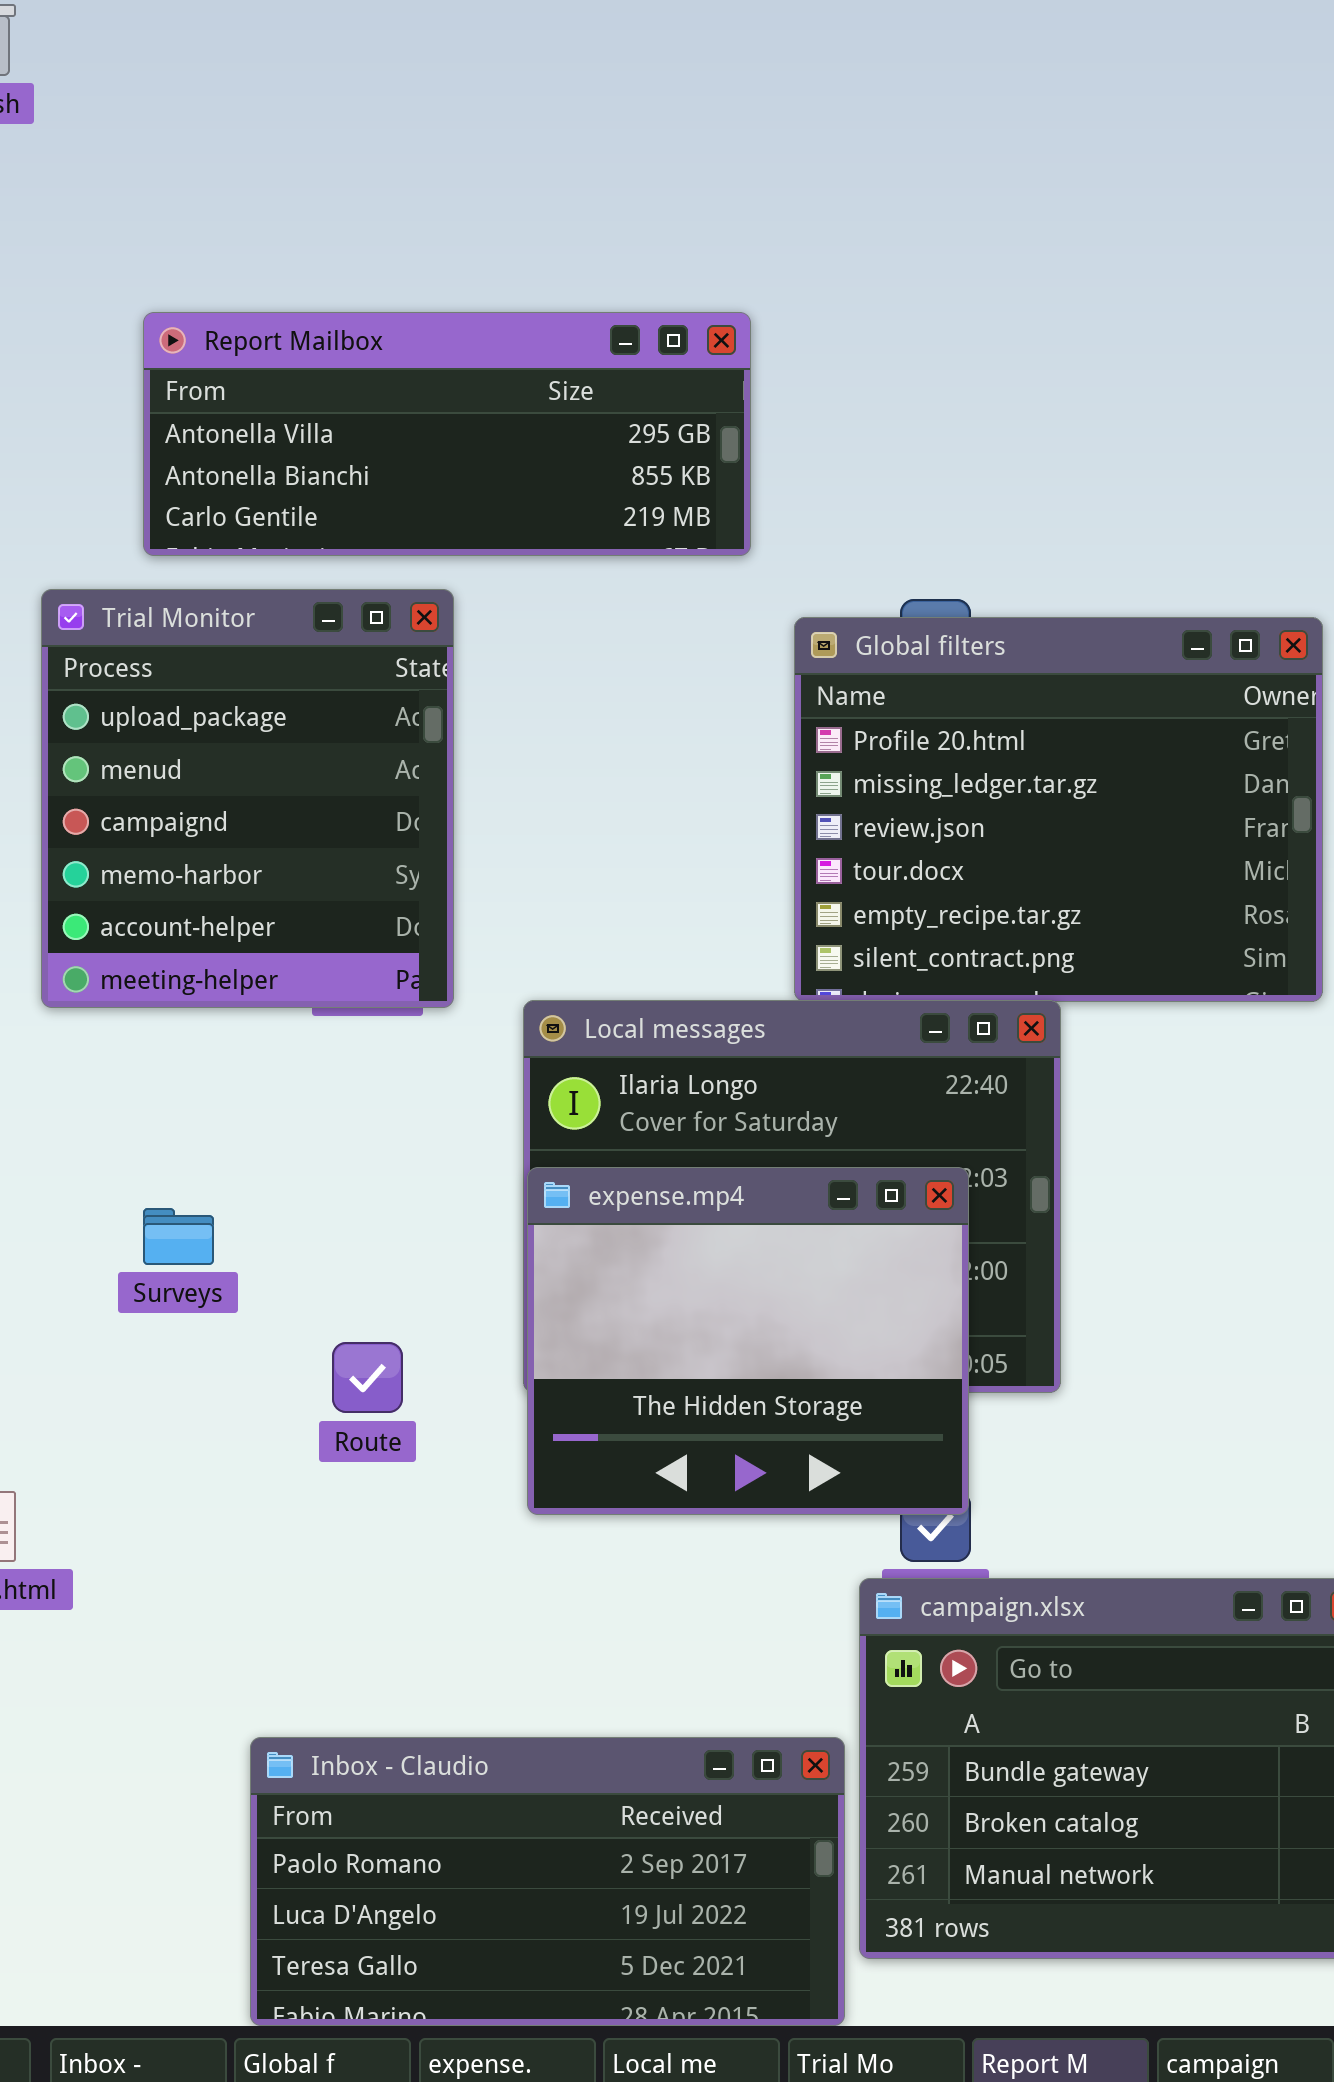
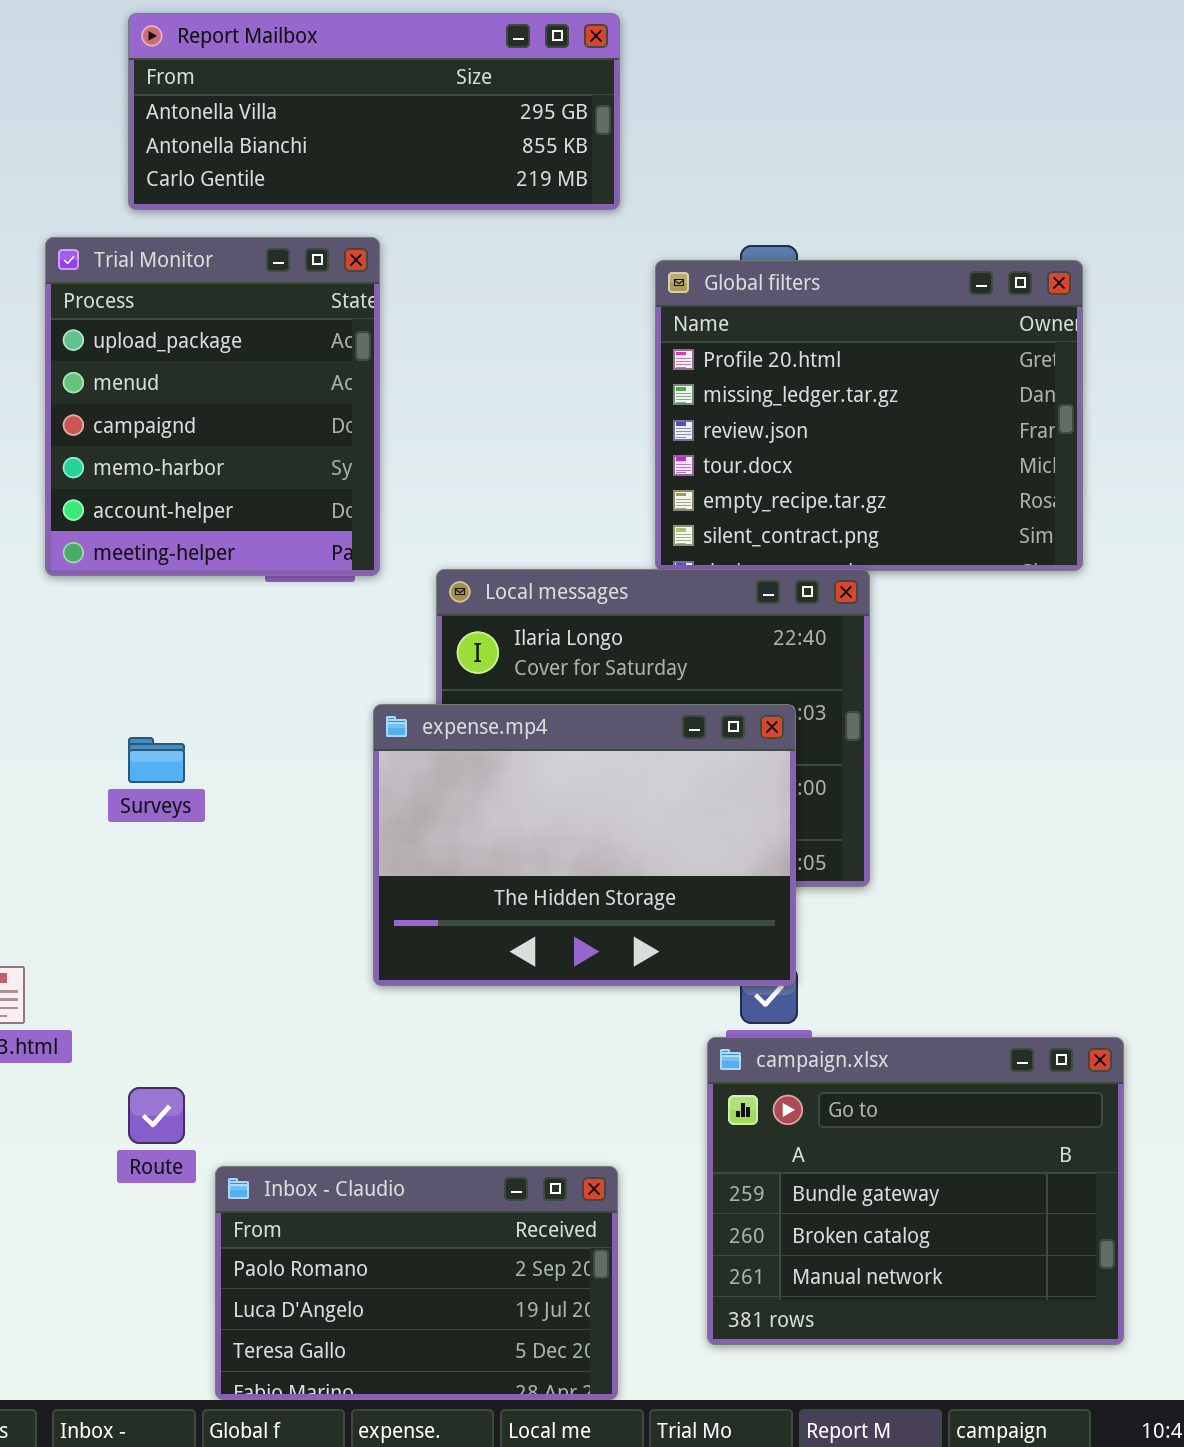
expense.mp4: [527,1167,969,1515] -> [373,704,796,986], resized
Route: [332,1342,403,1413] -> [128,1087,185,1144], moved
Inbox - Claudio: [250,1737,845,2026] -> [215,1166,618,1400], resized

